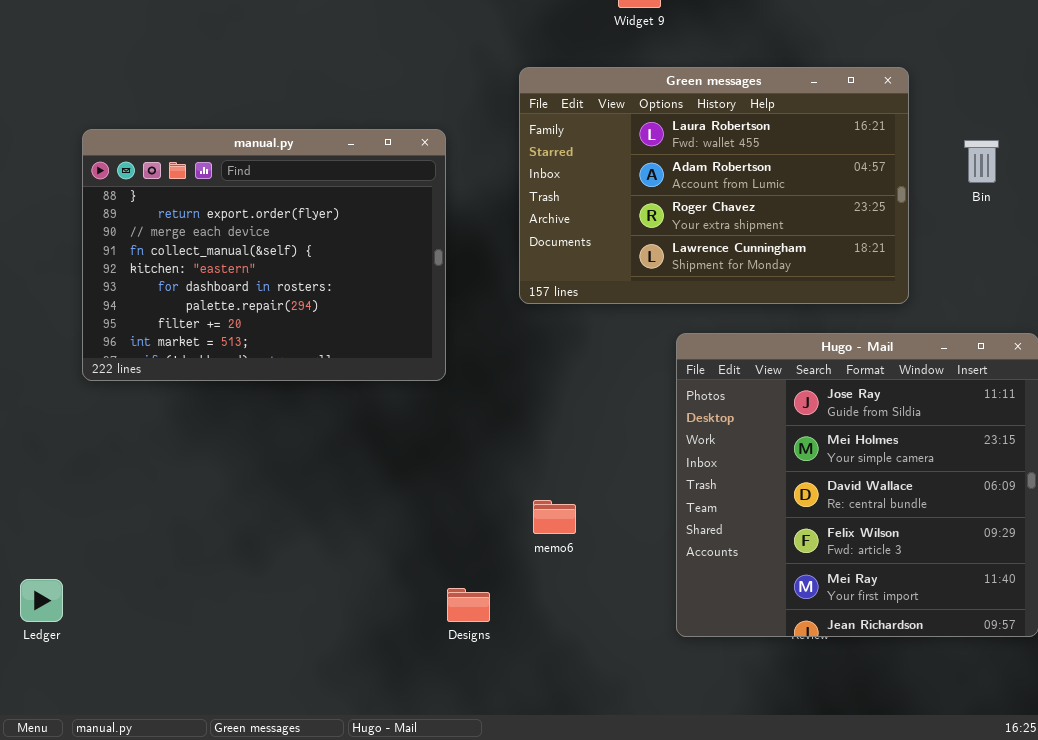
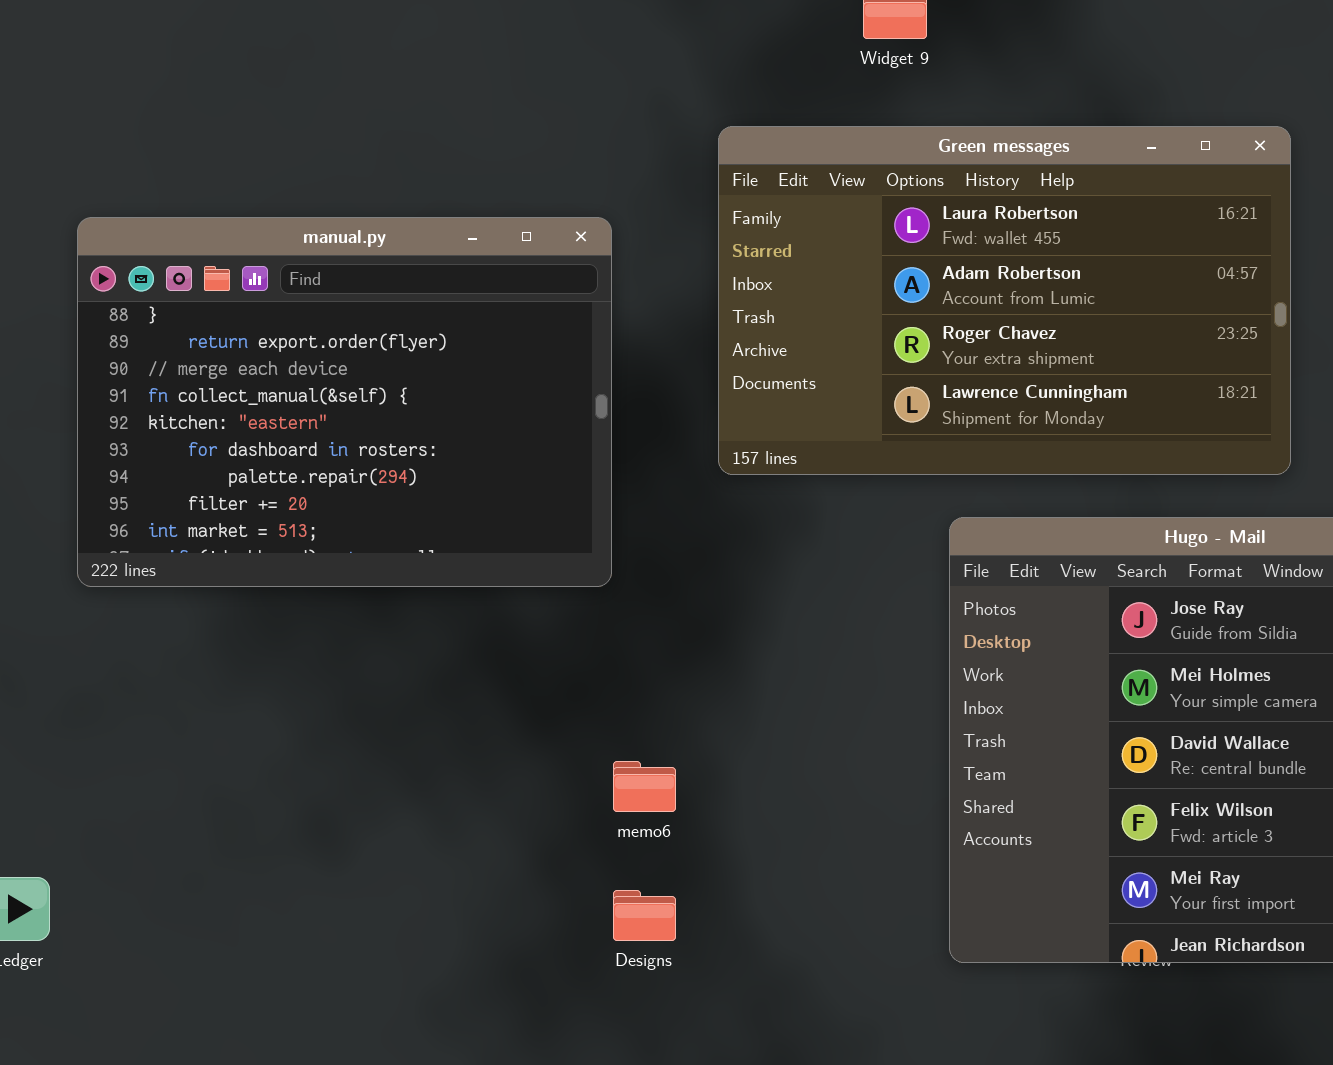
memo6: [533,500,576,534] -> [613,761,676,812], moved

